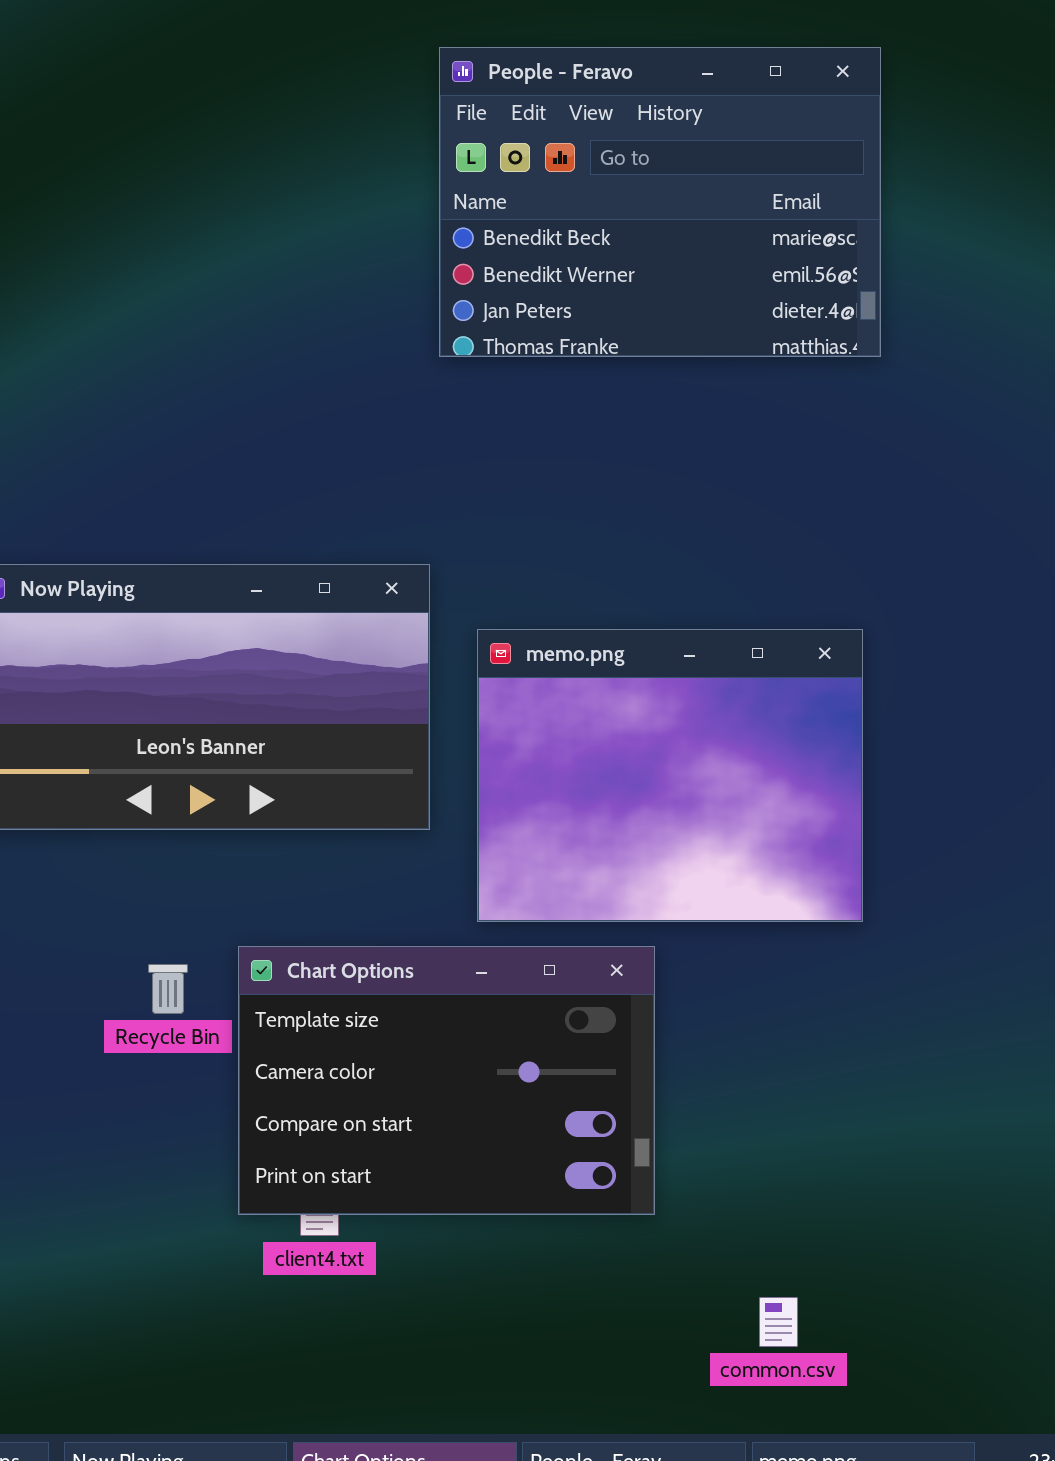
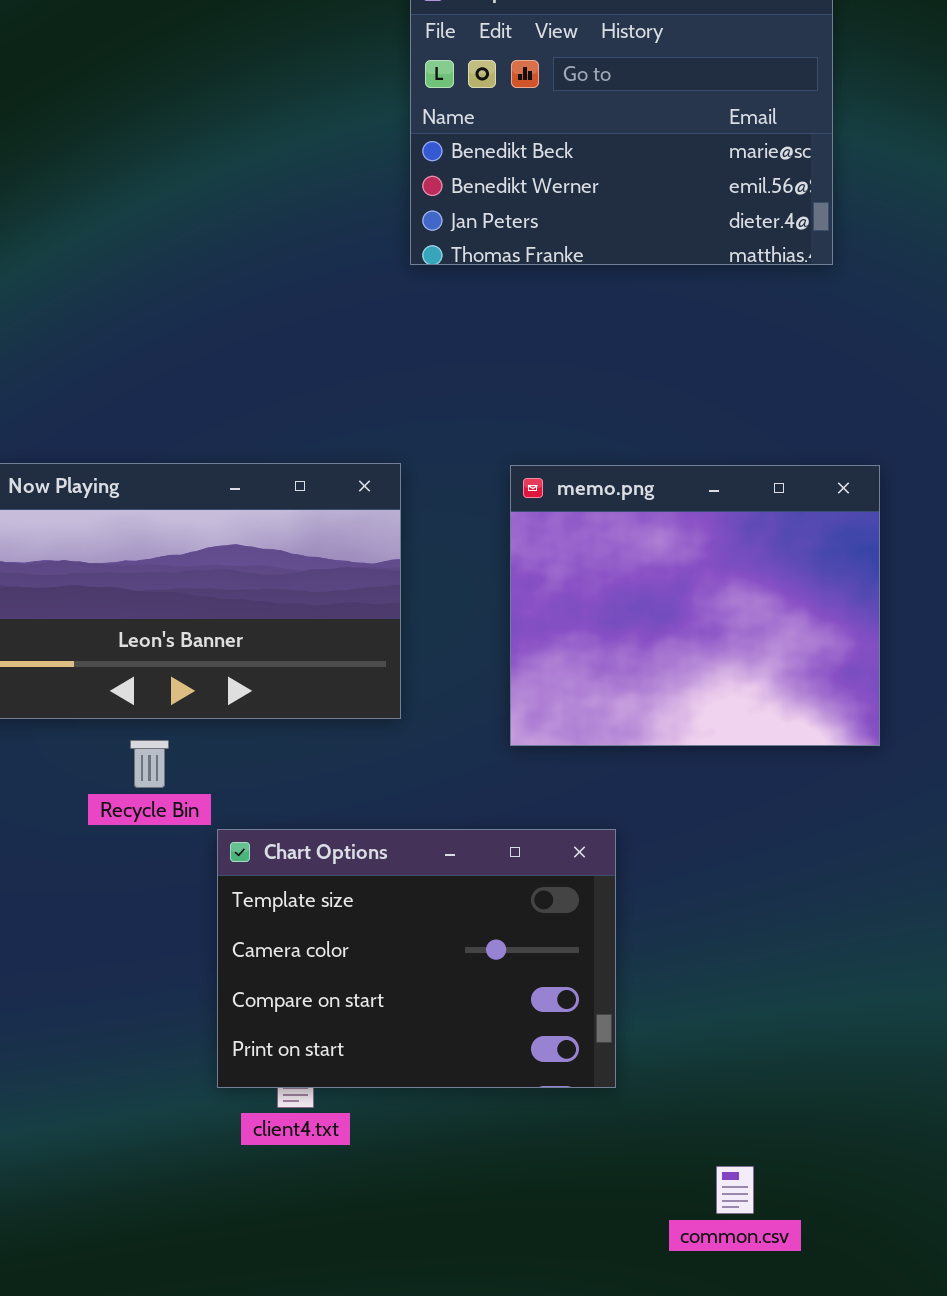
memo.png: [477,629,863,922] -> [510,465,880,746], moved
Recycle Bin: [148,964,188,1014] -> [130,740,169,788], moved

